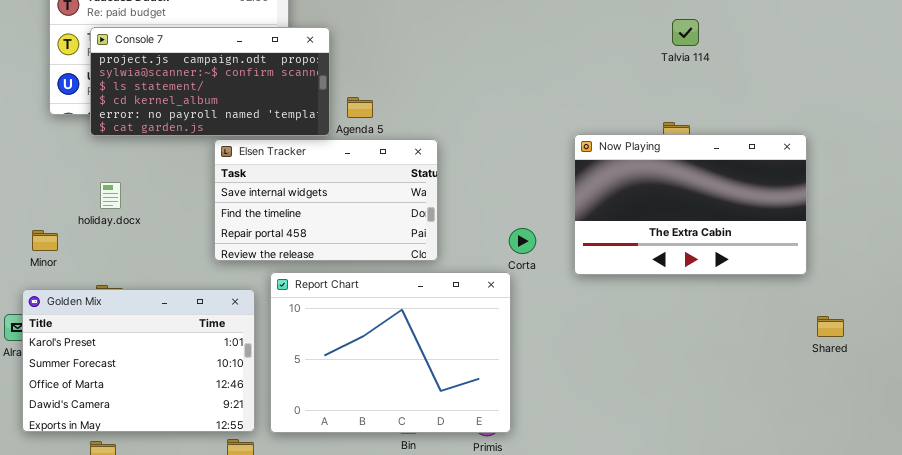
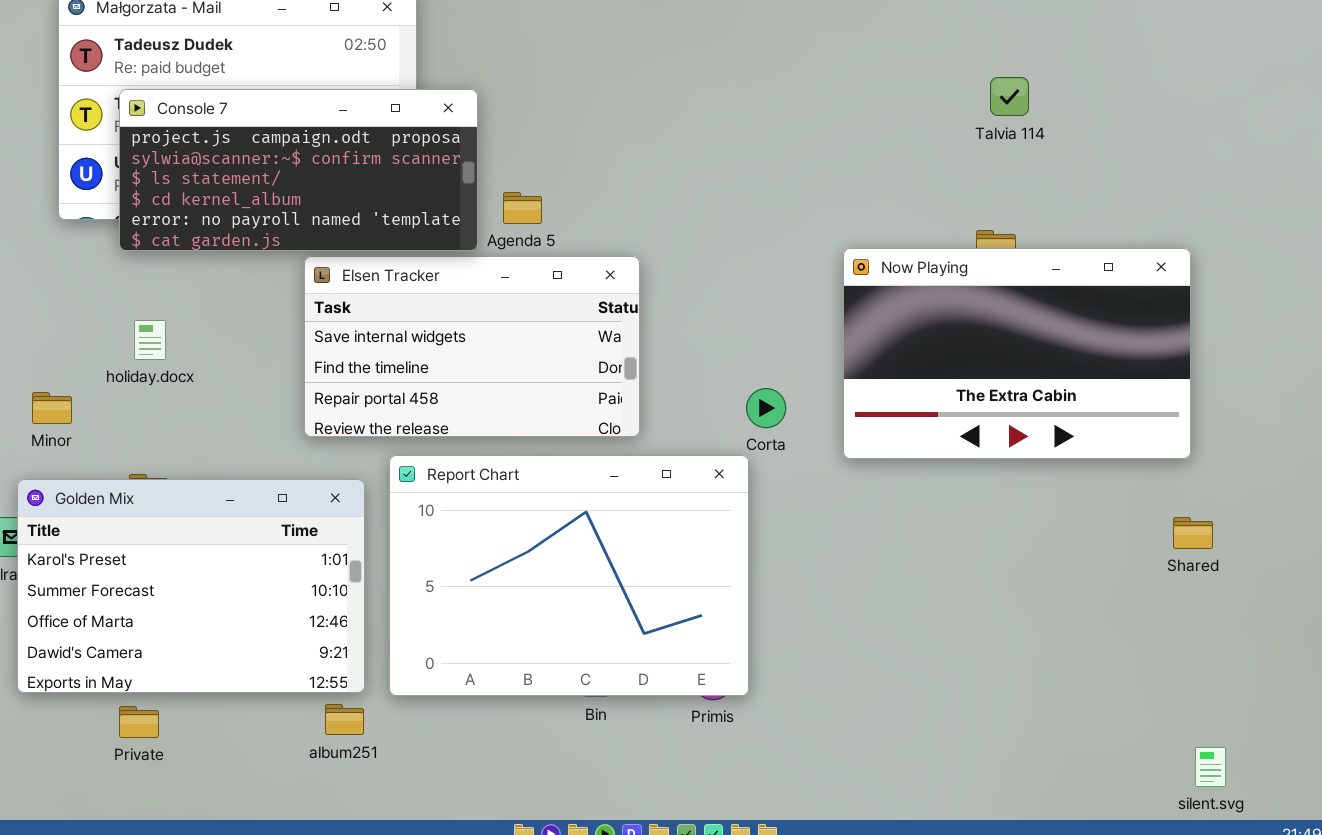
Shared: [817,316,844,337] -> [1173,517,1213,549], moved

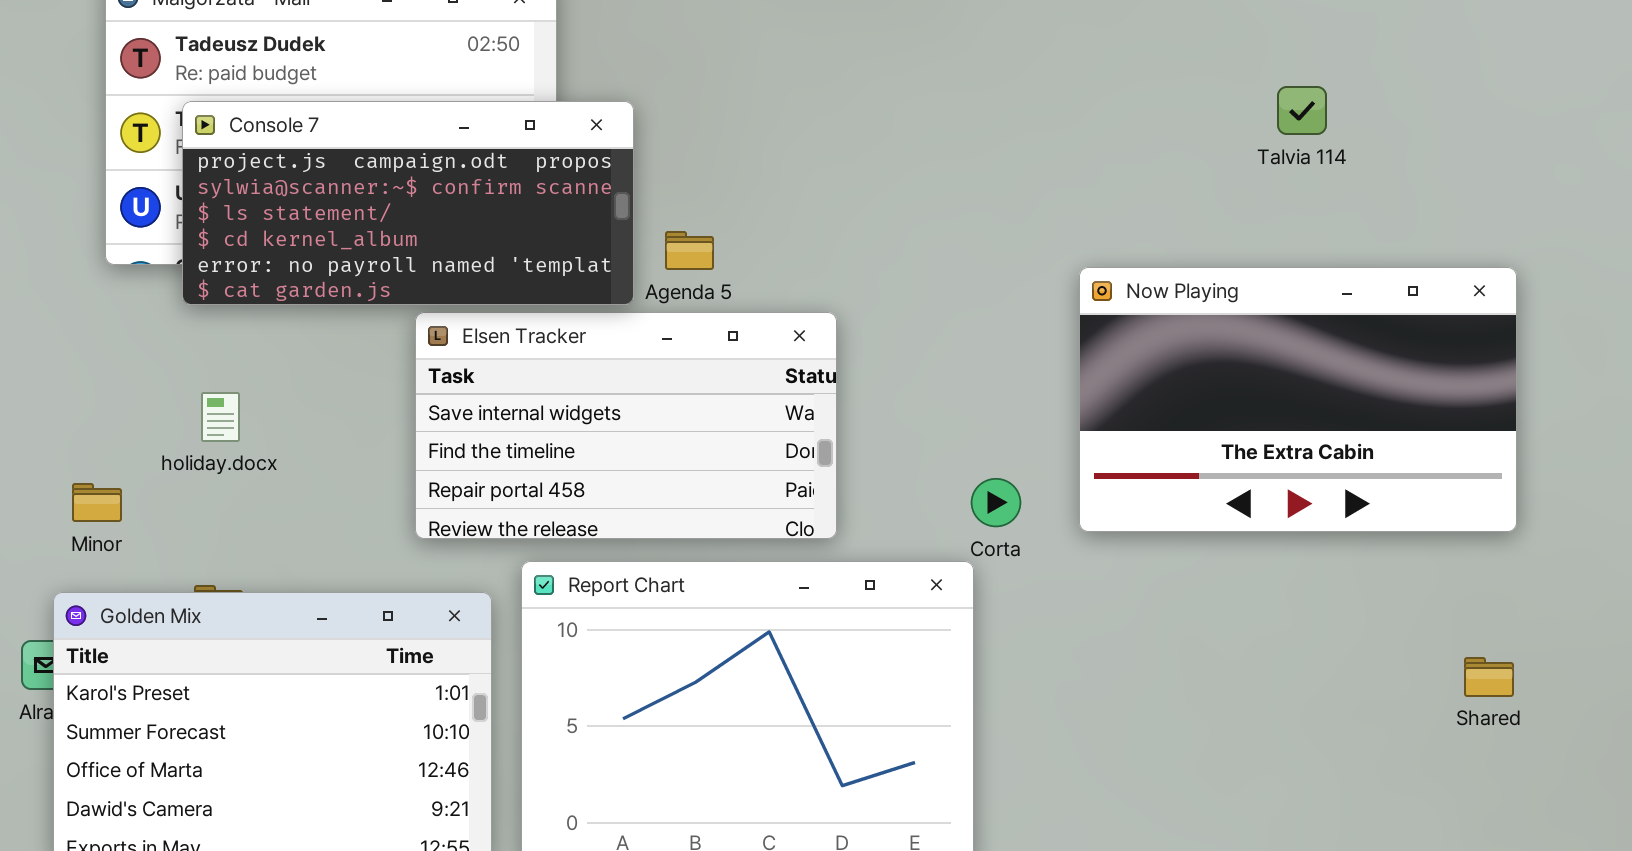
Now Playing: [843,248,1191,459] -> [1079,267,1517,532], moved
Shared: [1173,517,1213,549] -> [1464,657,1514,697], moved

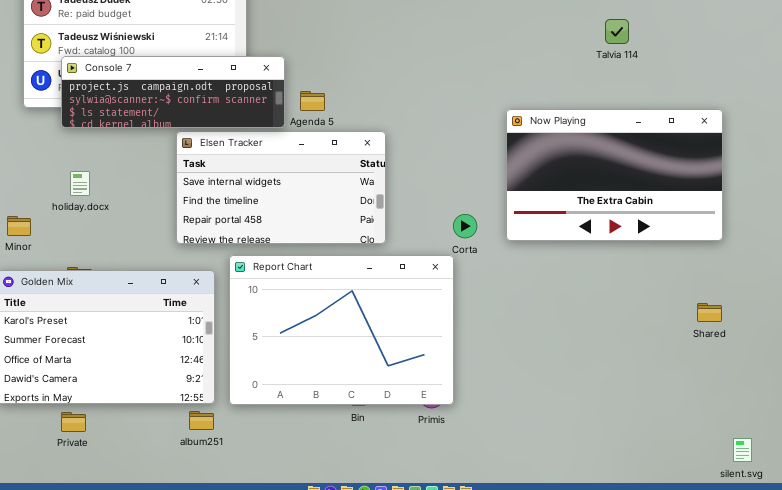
Console 7: [182,101,634,305] -> [61,56,285,128], resized

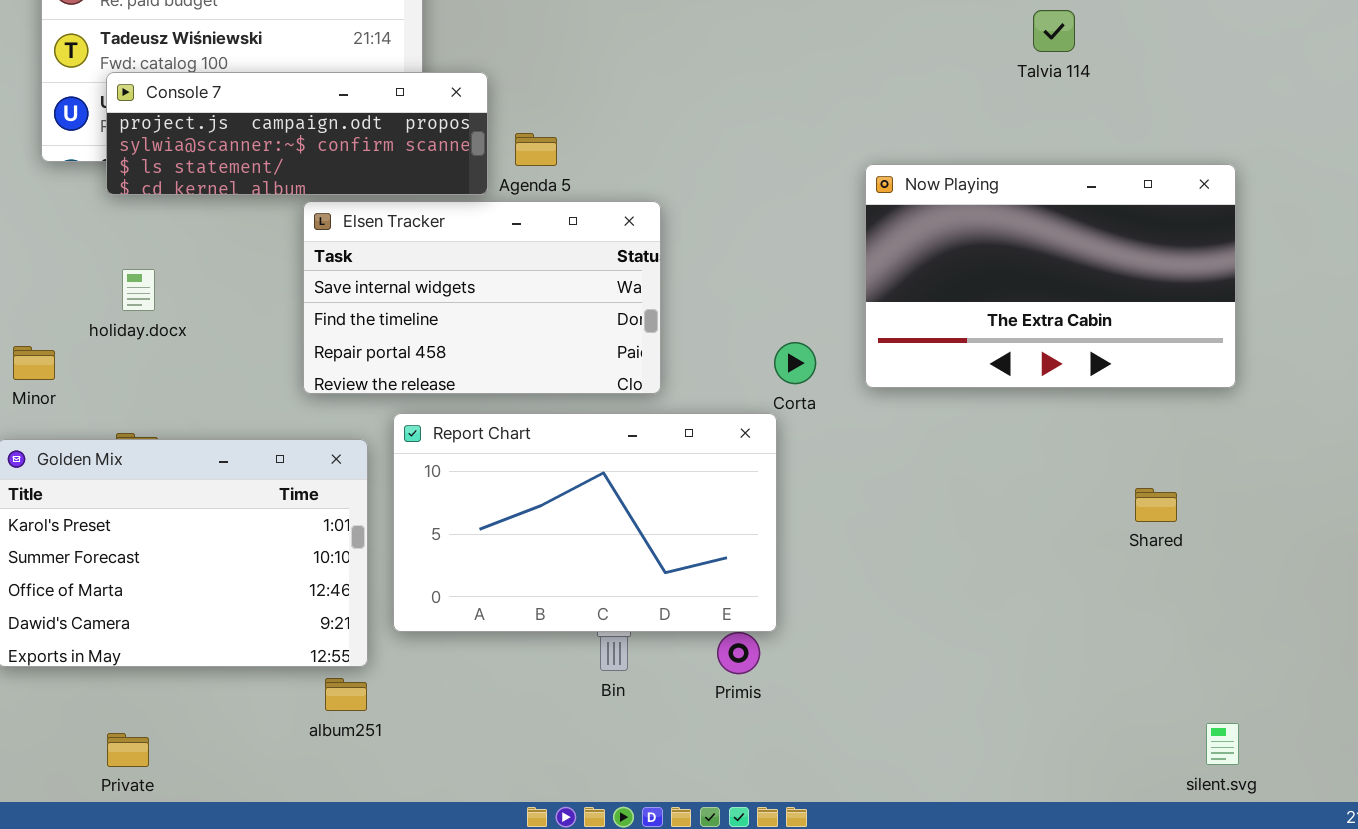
Report Chart: [229,255,454,405] -> [393,413,777,632], resized
Shared: [697,303,722,322] -> [1135,488,1177,522], moved
Private: [61,412,86,432] -> [107,733,149,767], moved
silent.svg: [733,438,752,462] -> [1206,723,1239,765], moved

